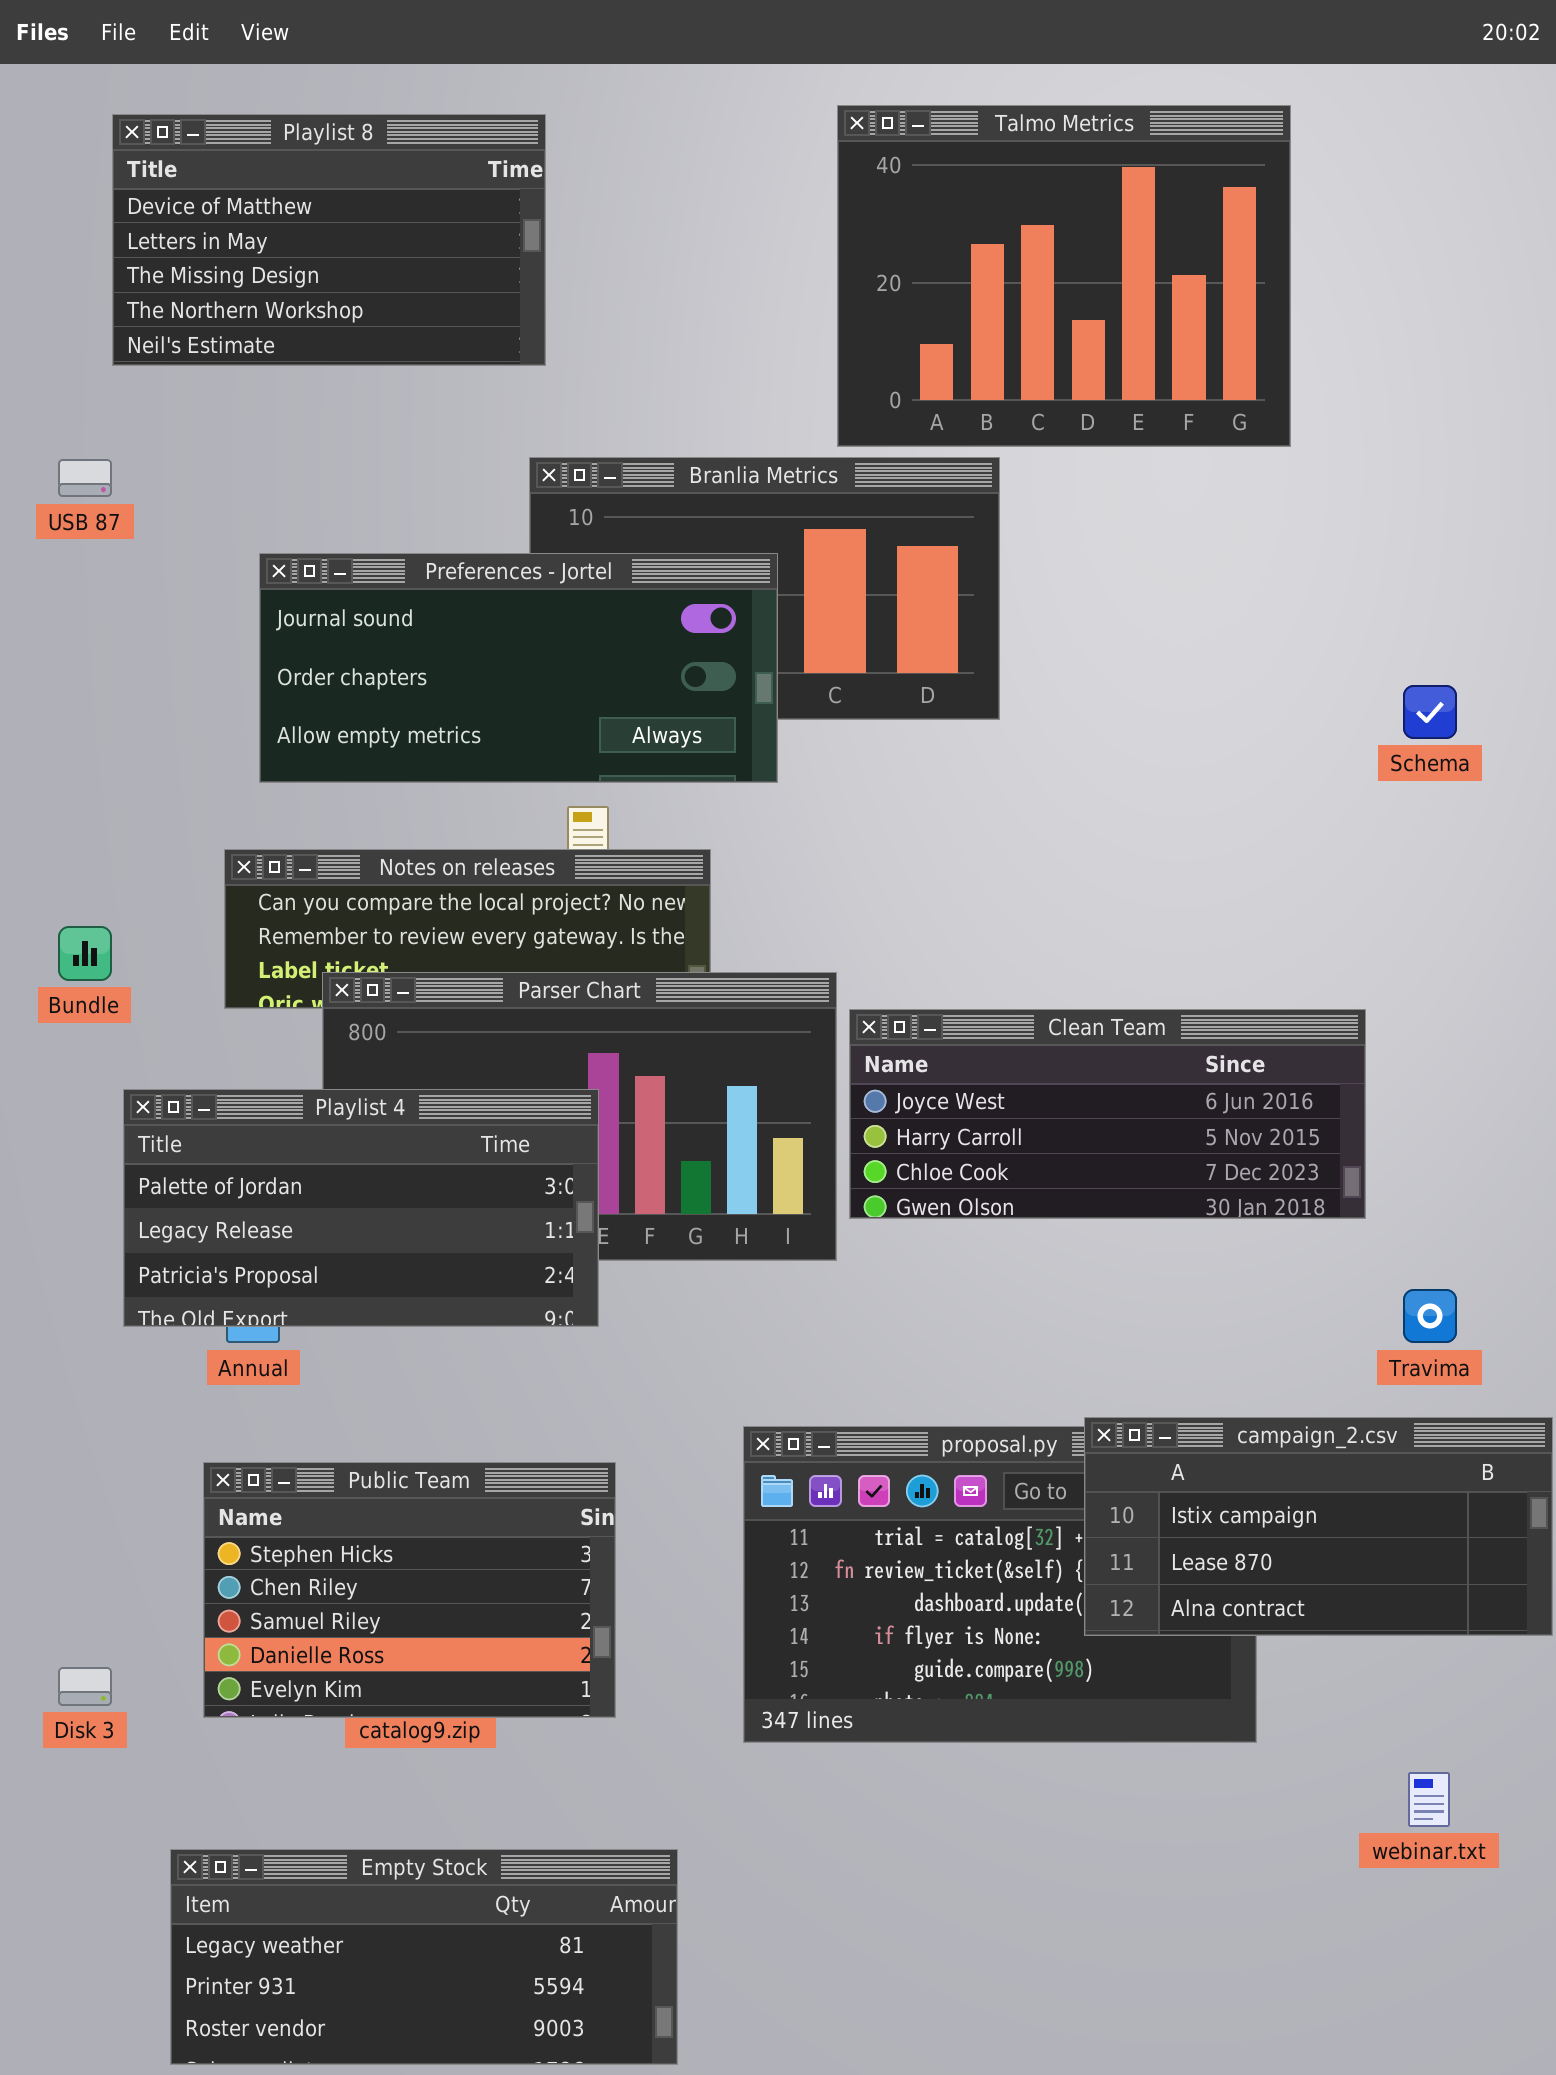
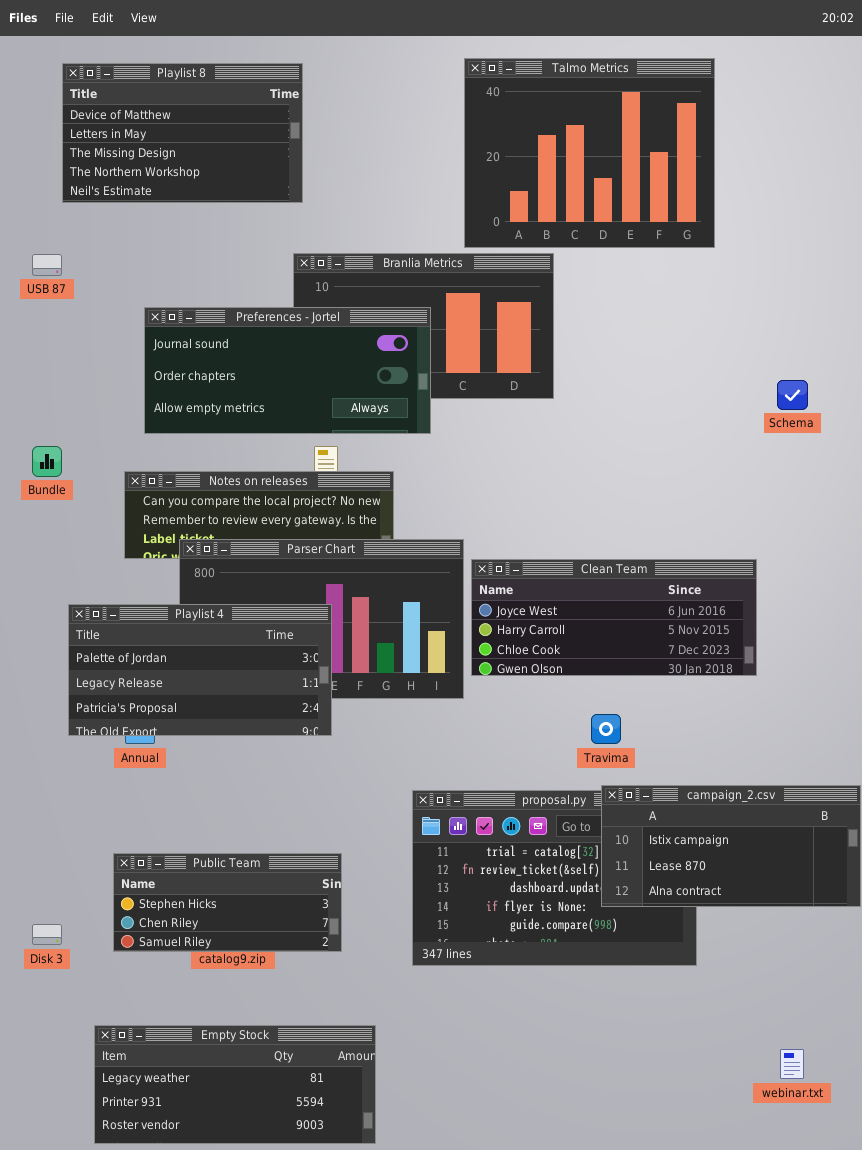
Bundle: [58,926,112,981] -> [32,446,62,477], moved
Travima: [1403,1289,1457,1343] -> [591,714,621,744], moved
Public Team: [203,1462,616,1718] -> [113,853,342,952], resized
webinar.txt: [1408,1772,1450,1827] -> [780,1049,804,1079], moved

